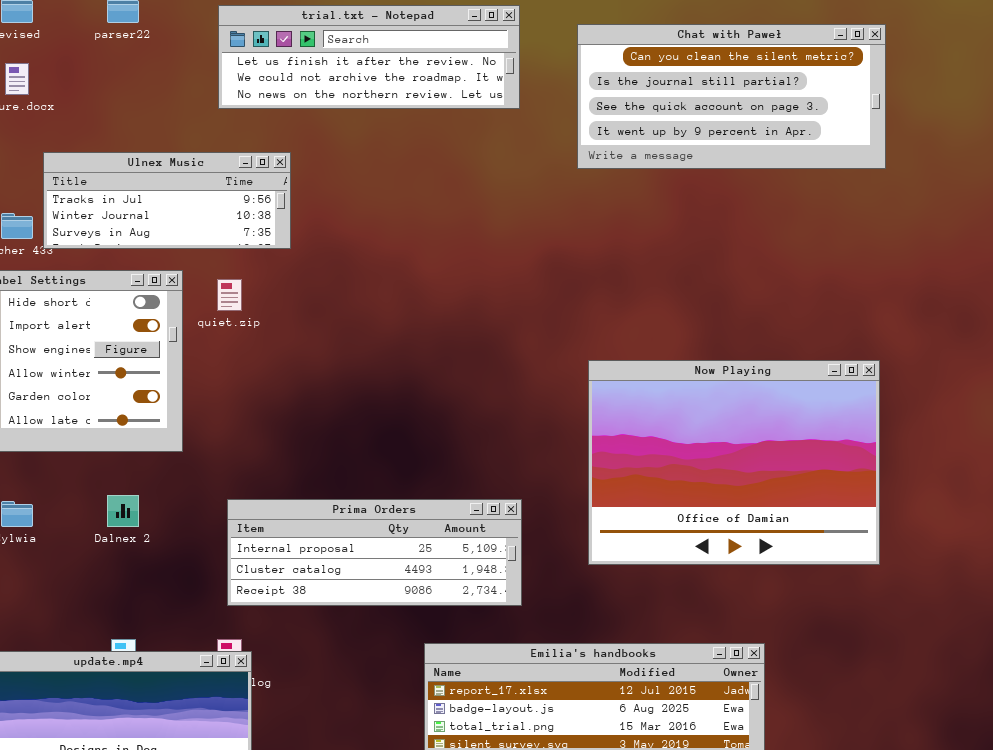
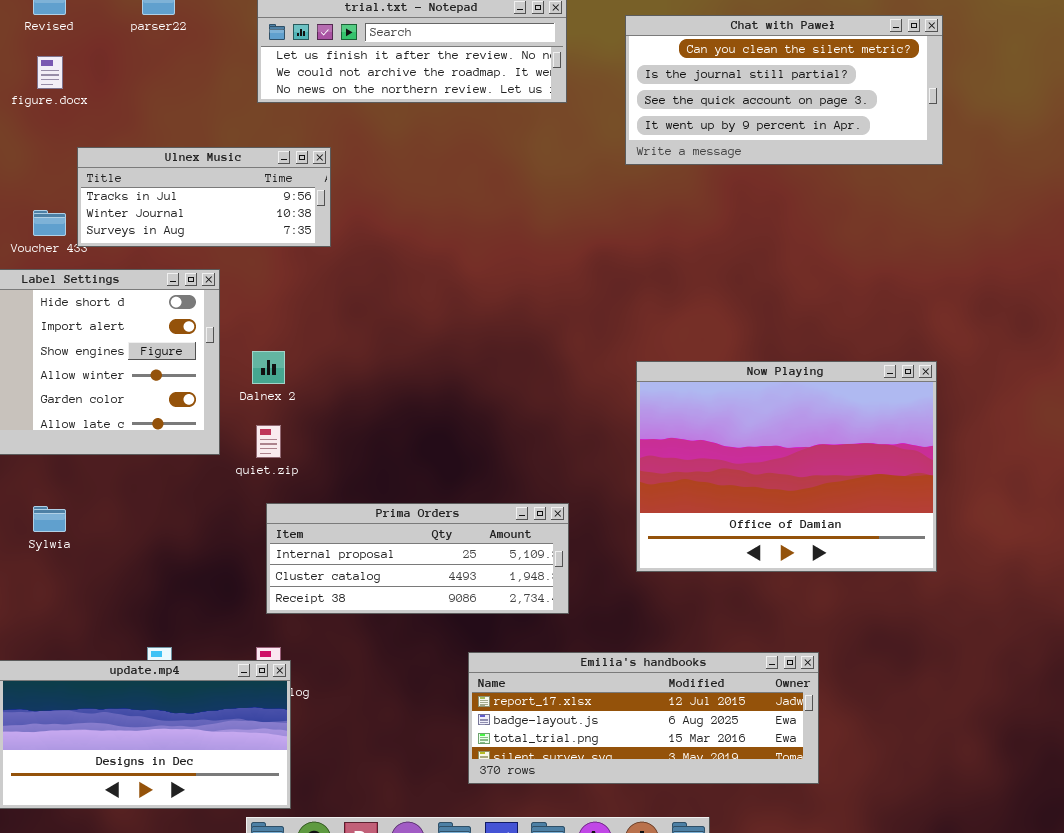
quiet.zip: [217,279,242,311] -> [256,425,281,458], moved
Dalnex 2: [107,495,139,527] -> [252,351,285,384], moved

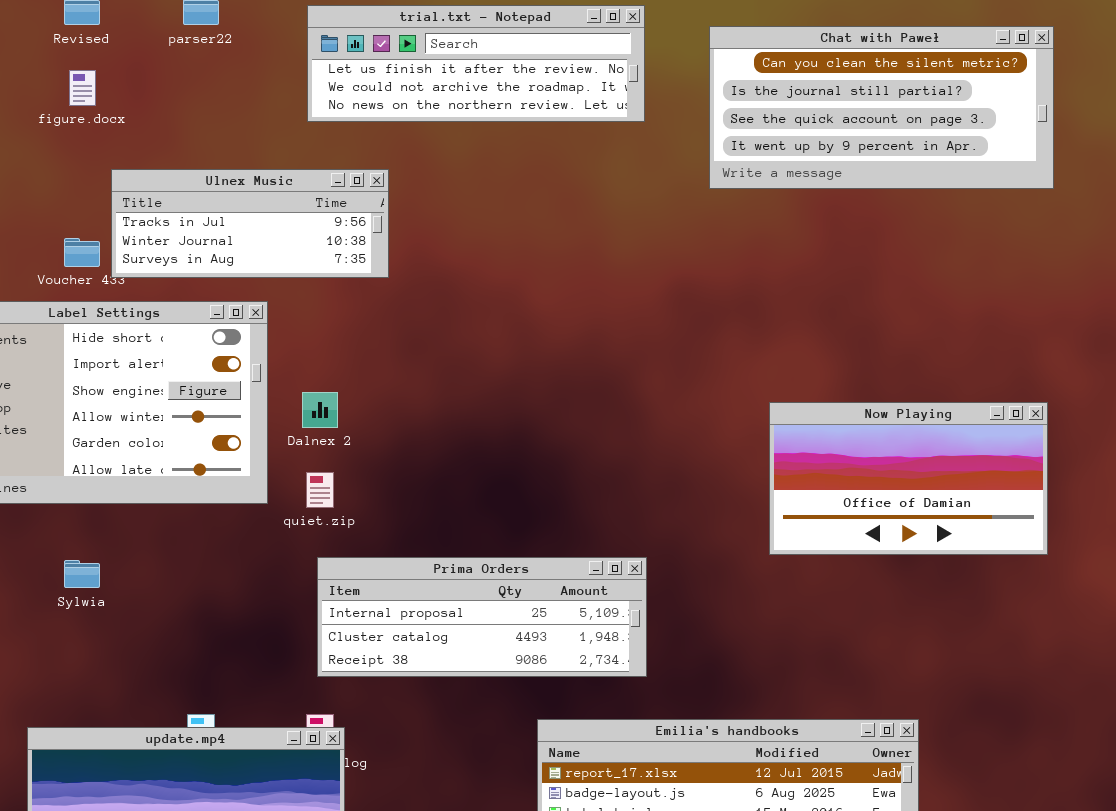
Now Playing: [636,361,937,572] -> [769,402,1048,555], resized

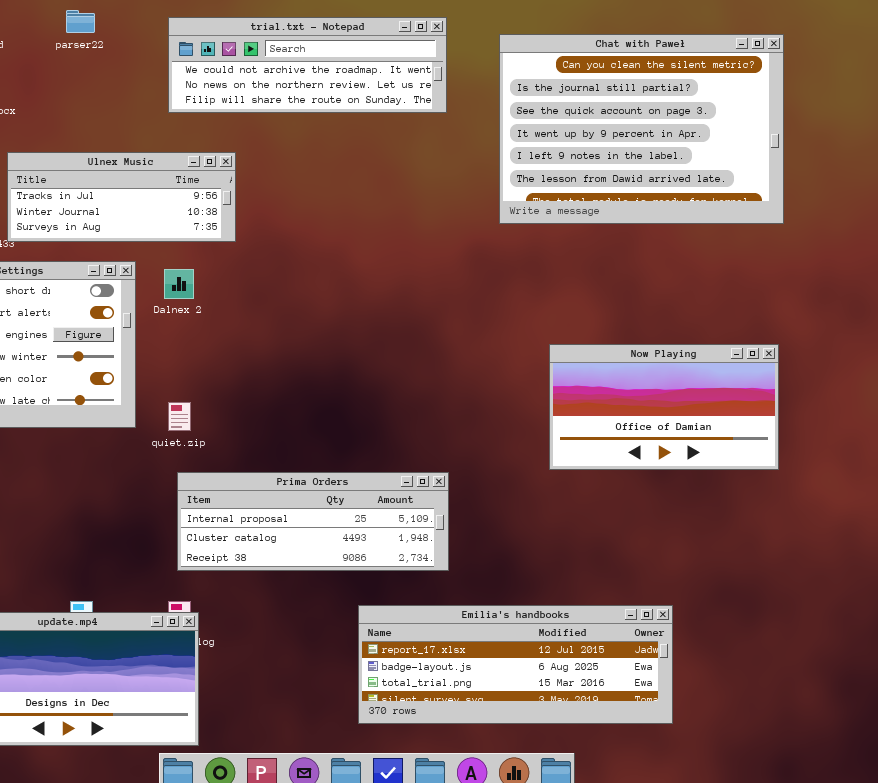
trial.txt - Notepad: [307,5,645,122] -> [168,17,447,113], scrolled down 1 row
Chat with Paweł: [709,26,1054,189] -> [499,34,784,224], resized
Dalnex 2: [302,392,338,428] -> [164,269,194,299], moved

